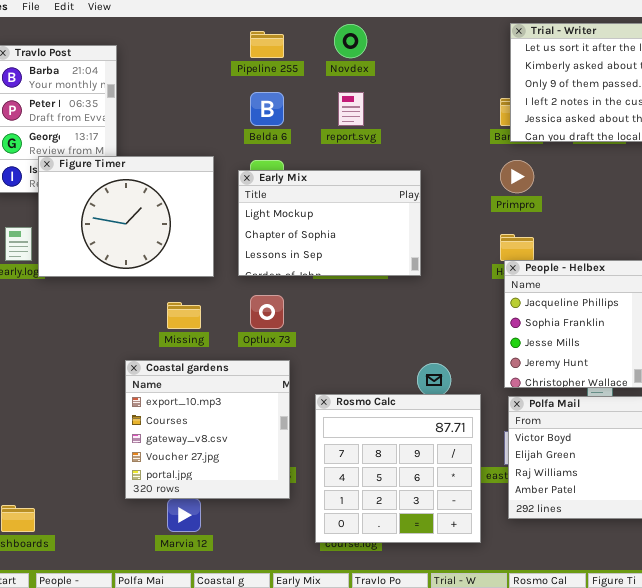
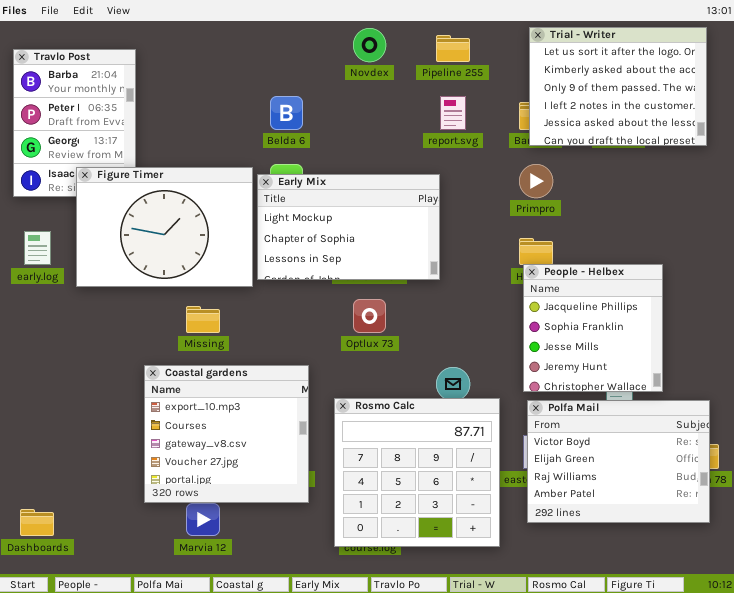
Pipeline 255: [250,31,284,58] -> [436,35,470,62], moved
report.svg: [338,92,364,126] -> [440,96,466,130], moved
Figure Timer: [38,156,214,277] -> [76,167,253,287], moved
Optlux 73: [250,295,284,329] -> [353,299,386,333], moved

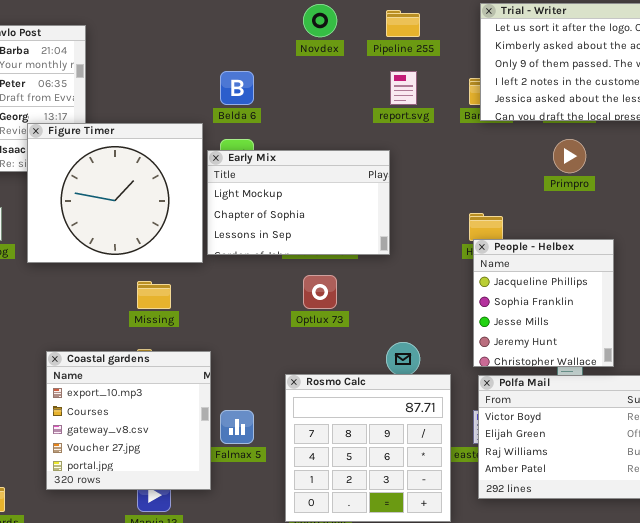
Primpro: [519,164,553,198] -> [553,139,586,173], moved
Figure Timer: [76,167,253,287] -> [27,123,203,263], resized
Coastal gardens: [144,365,309,503] -> [46,351,211,490], moved

